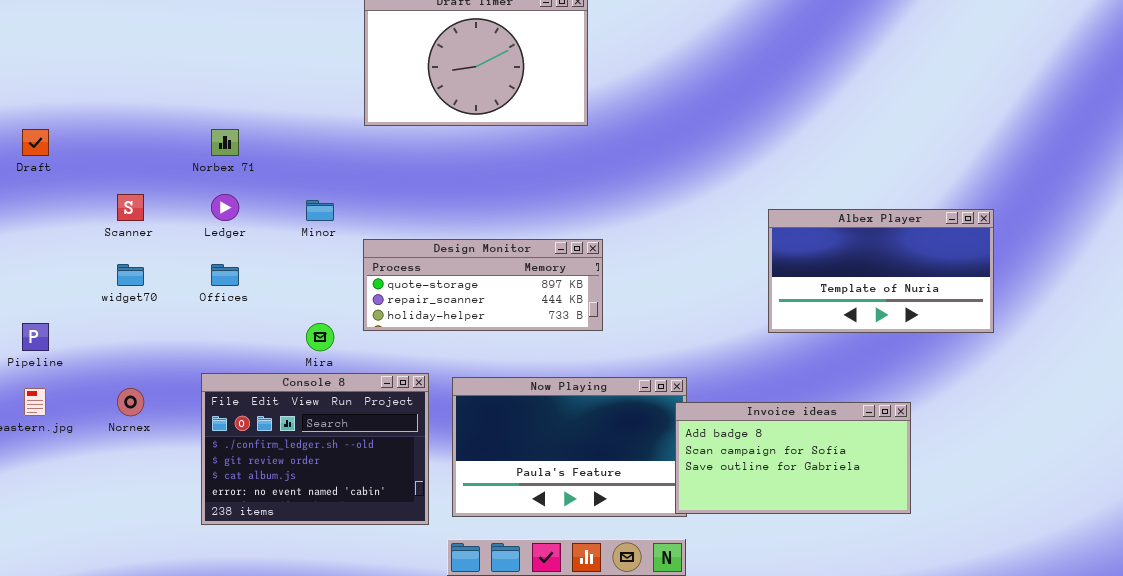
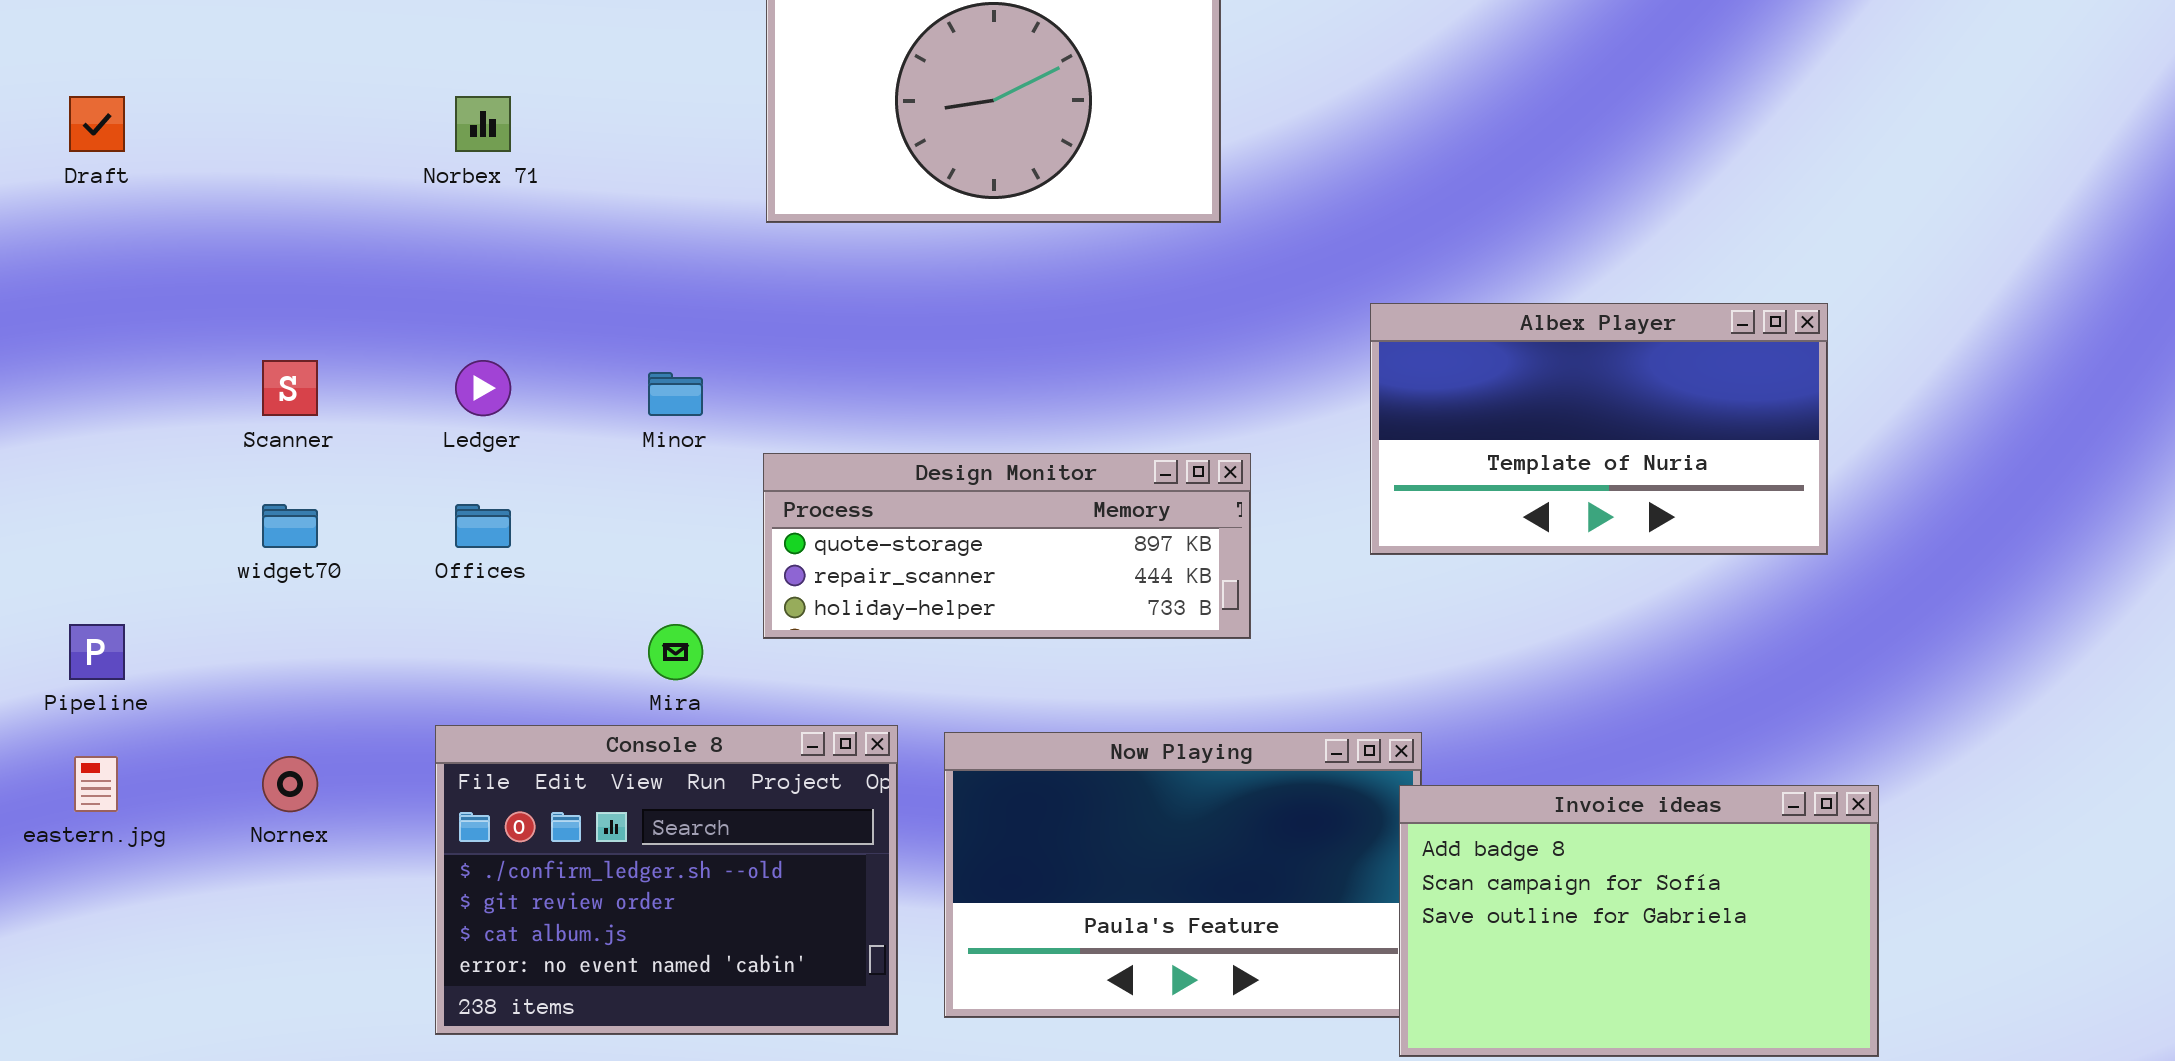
Draft: [22,129,49,156] -> [69,96,125,152], moved
Norbex 71: [211,129,239,156] -> [455,96,511,152], moved
Albex Player: [768,209,994,333] -> [1370,303,1828,555], moved
Invoice ideas: [675,402,911,514] -> [1399,785,1879,1057], resized

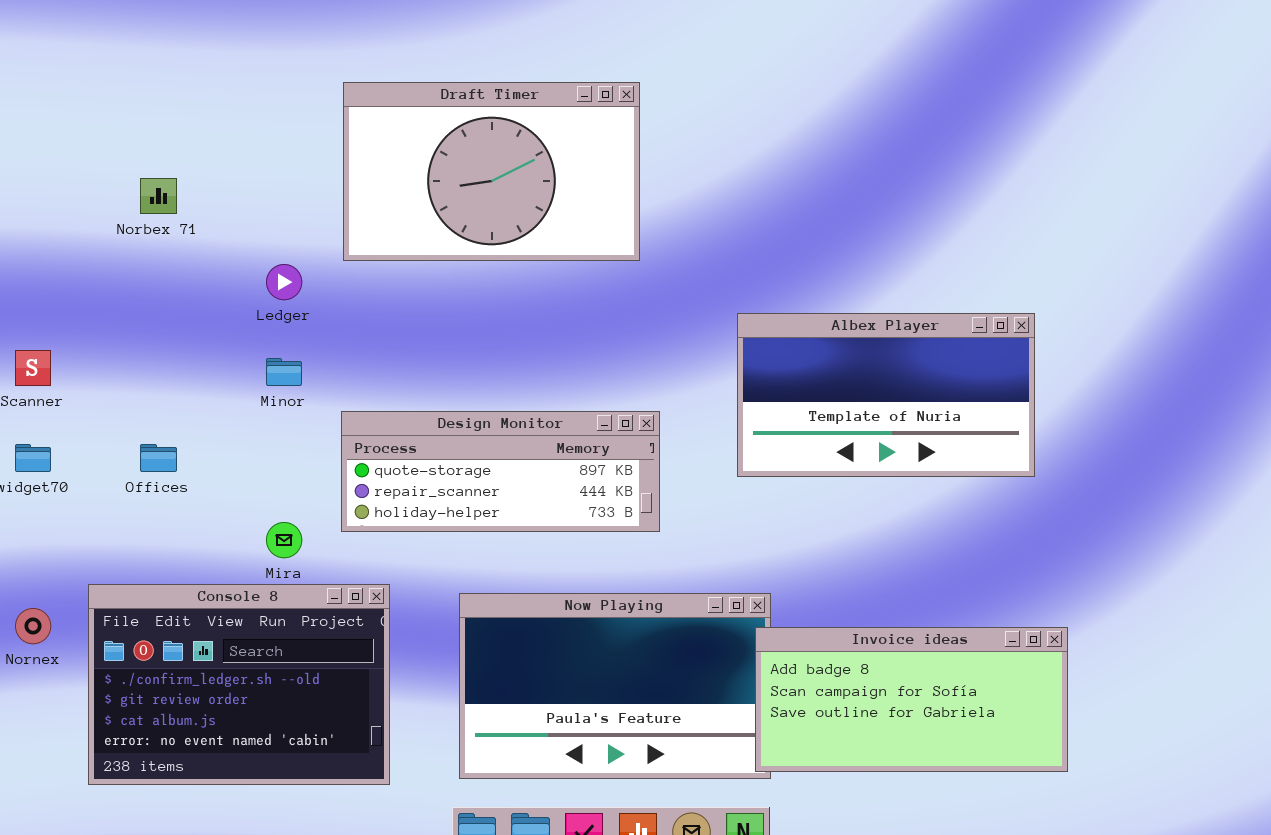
Ledger: [455,360,511,416] -> [266,264,302,300], moved
Console 8: [435,725,898,1035] -> [88,584,390,785], moved
Invoice ideas: [1399,785,1879,1057] -> [755,627,1068,772], resized

